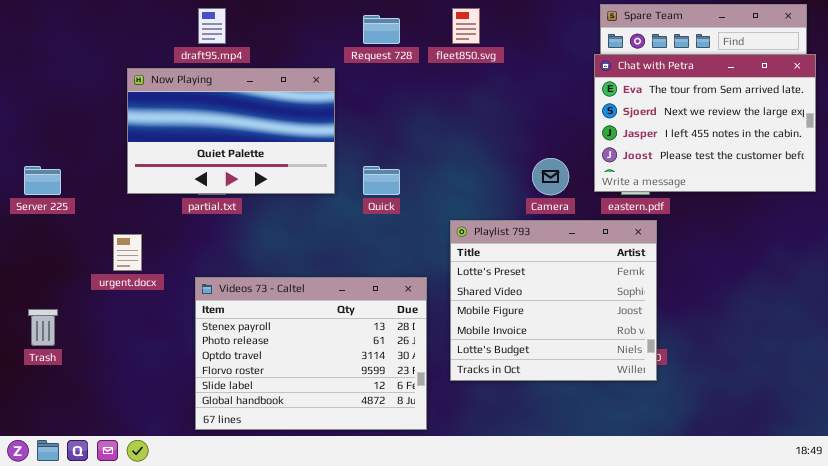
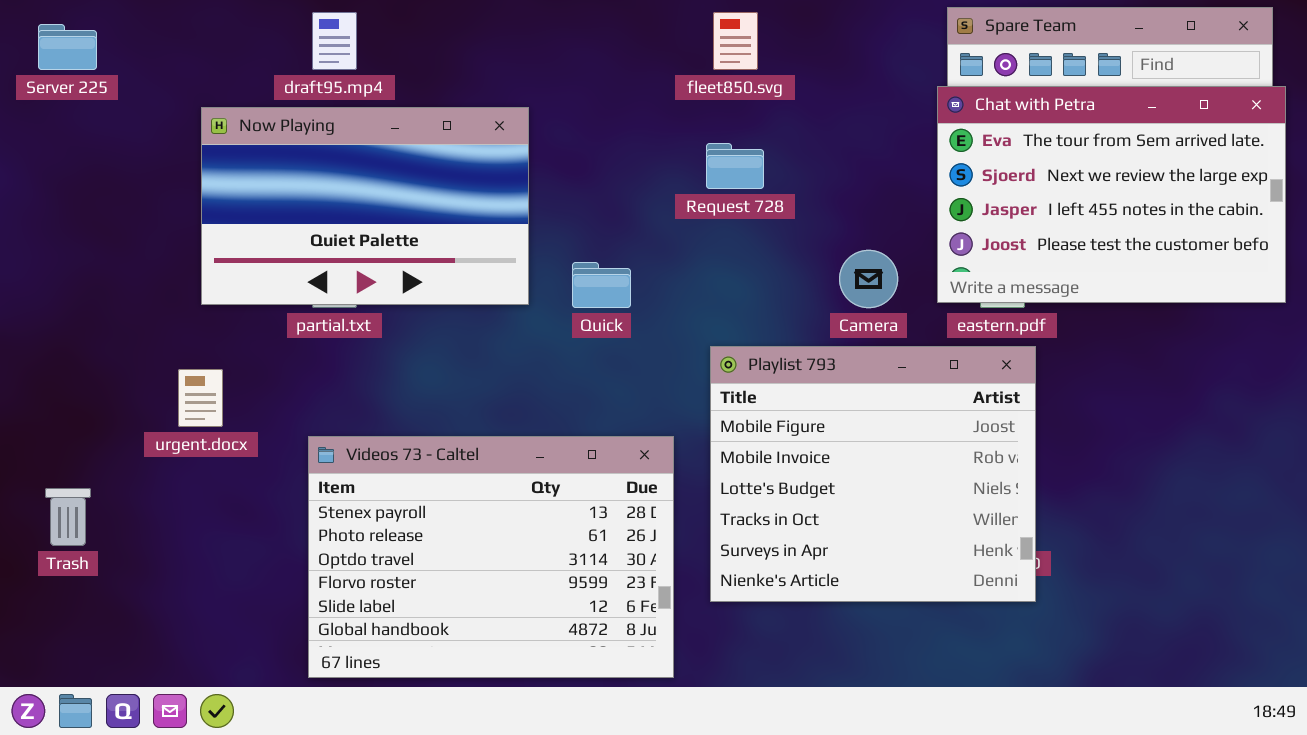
Request 728: [363,15,400,44] -> [706,143,764,189], moved
Server 225: [24,166,61,195] -> [38,24,97,70], moved
Playlist 793: [450,220,657,381] -> [710,346,1036,602], scrolled down 2 rows

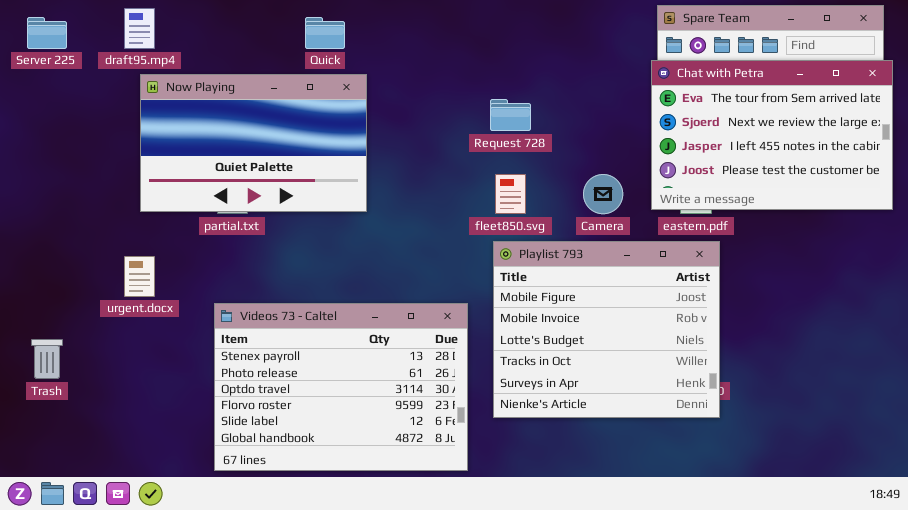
draft95.mp4: [312,12,357,70] -> [124,8,155,49], moved
fleet850.svg: [713,12,758,70] -> [495,174,526,214], moved
Quick: [572,262,631,308] -> [305,17,345,49], moved

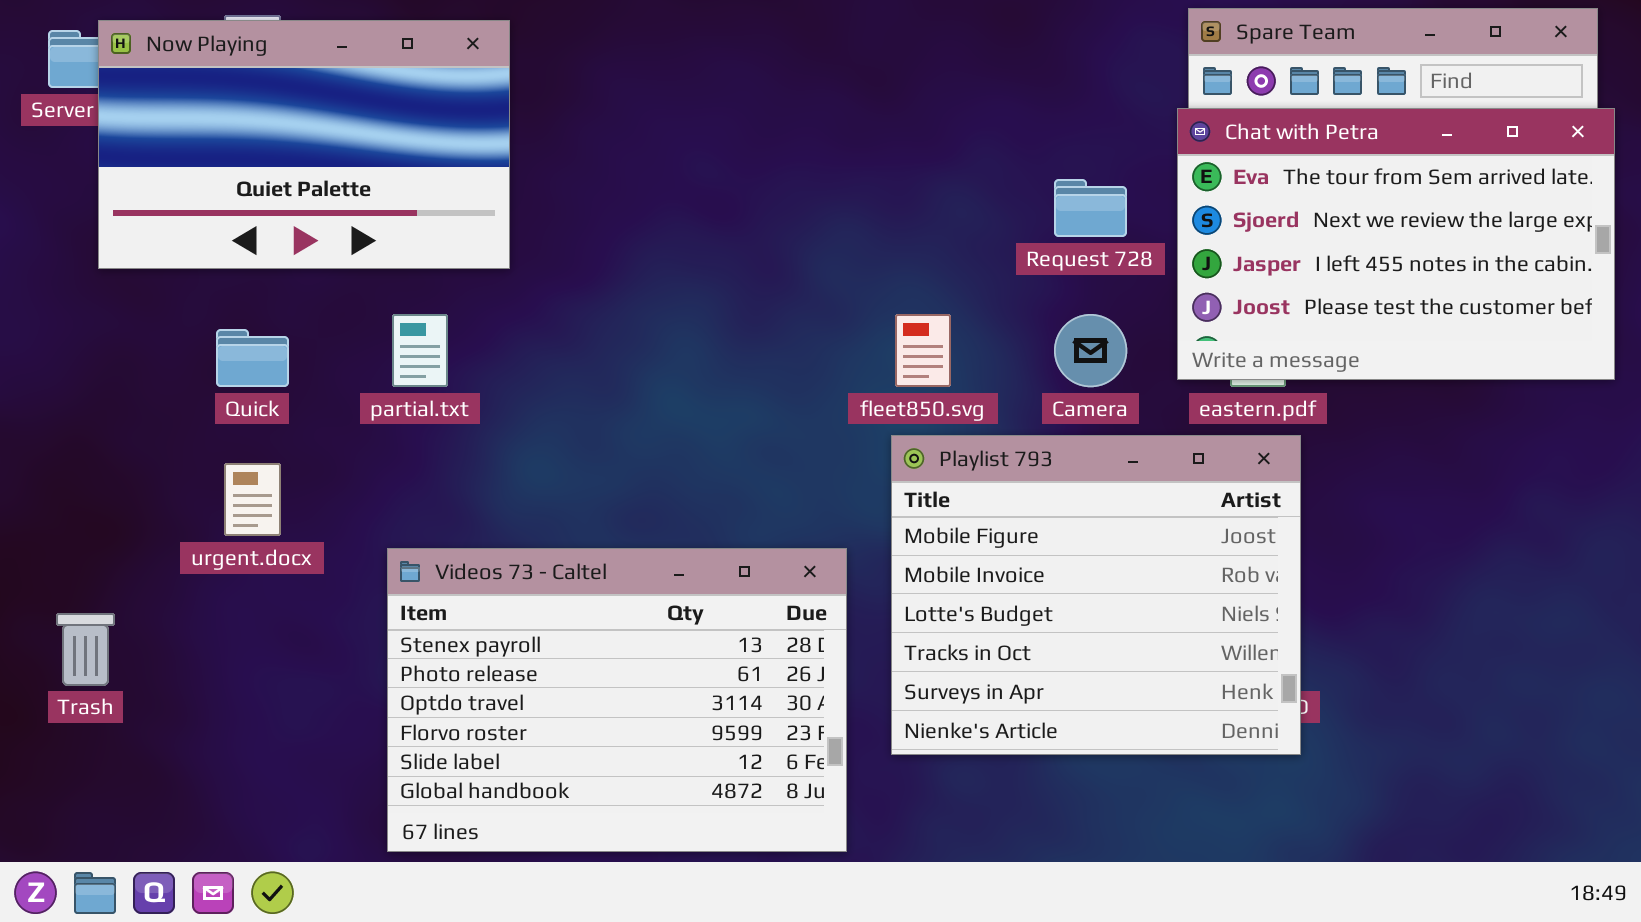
Quick: [305,17,345,49] -> [216,329,289,387], moved
Now Playing: [140,74,367,212] -> [98,20,510,269], moved
Request 728: [490,99,531,131] -> [1054,179,1127,237], moved

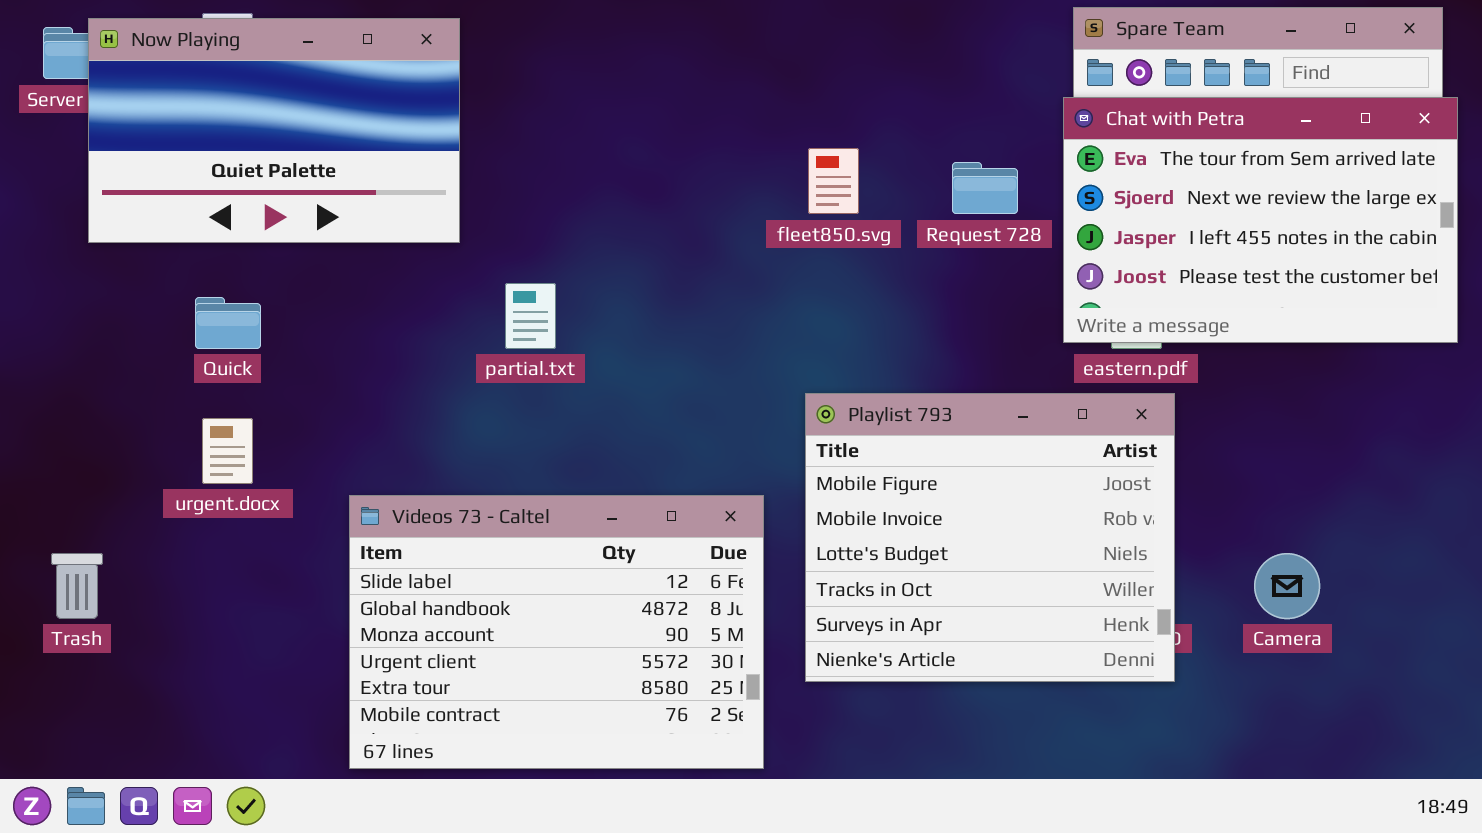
partial.txt: [392,314,448,387] -> [505,283,556,349], moved
fleet850.svg: [895,314,951,387] -> [808,148,859,214], moved
Camera: [1054,314,1127,387] -> [1254,553,1320,619], moved
Videos 73 - Caltel: [387,548,847,852] -> [349,495,764,769], scrolled down 4 rows

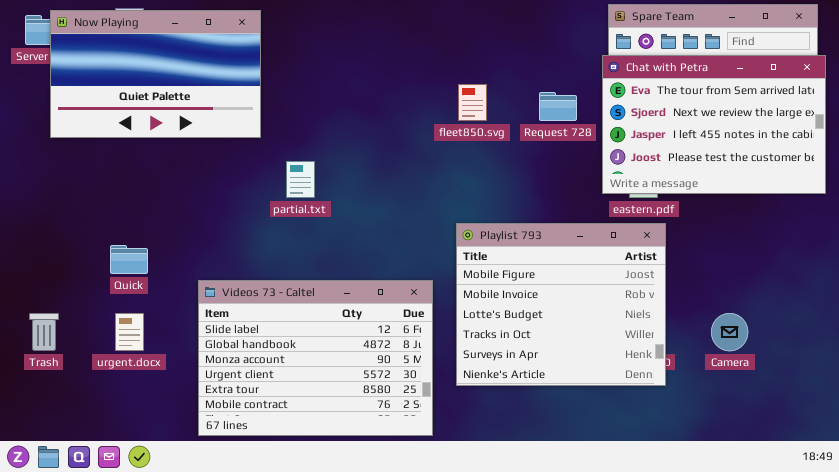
Quick: [195,297,261,349] -> [110,245,148,274], moved
urgent.docx: [202,418,253,484] -> [115,313,144,351], moved

